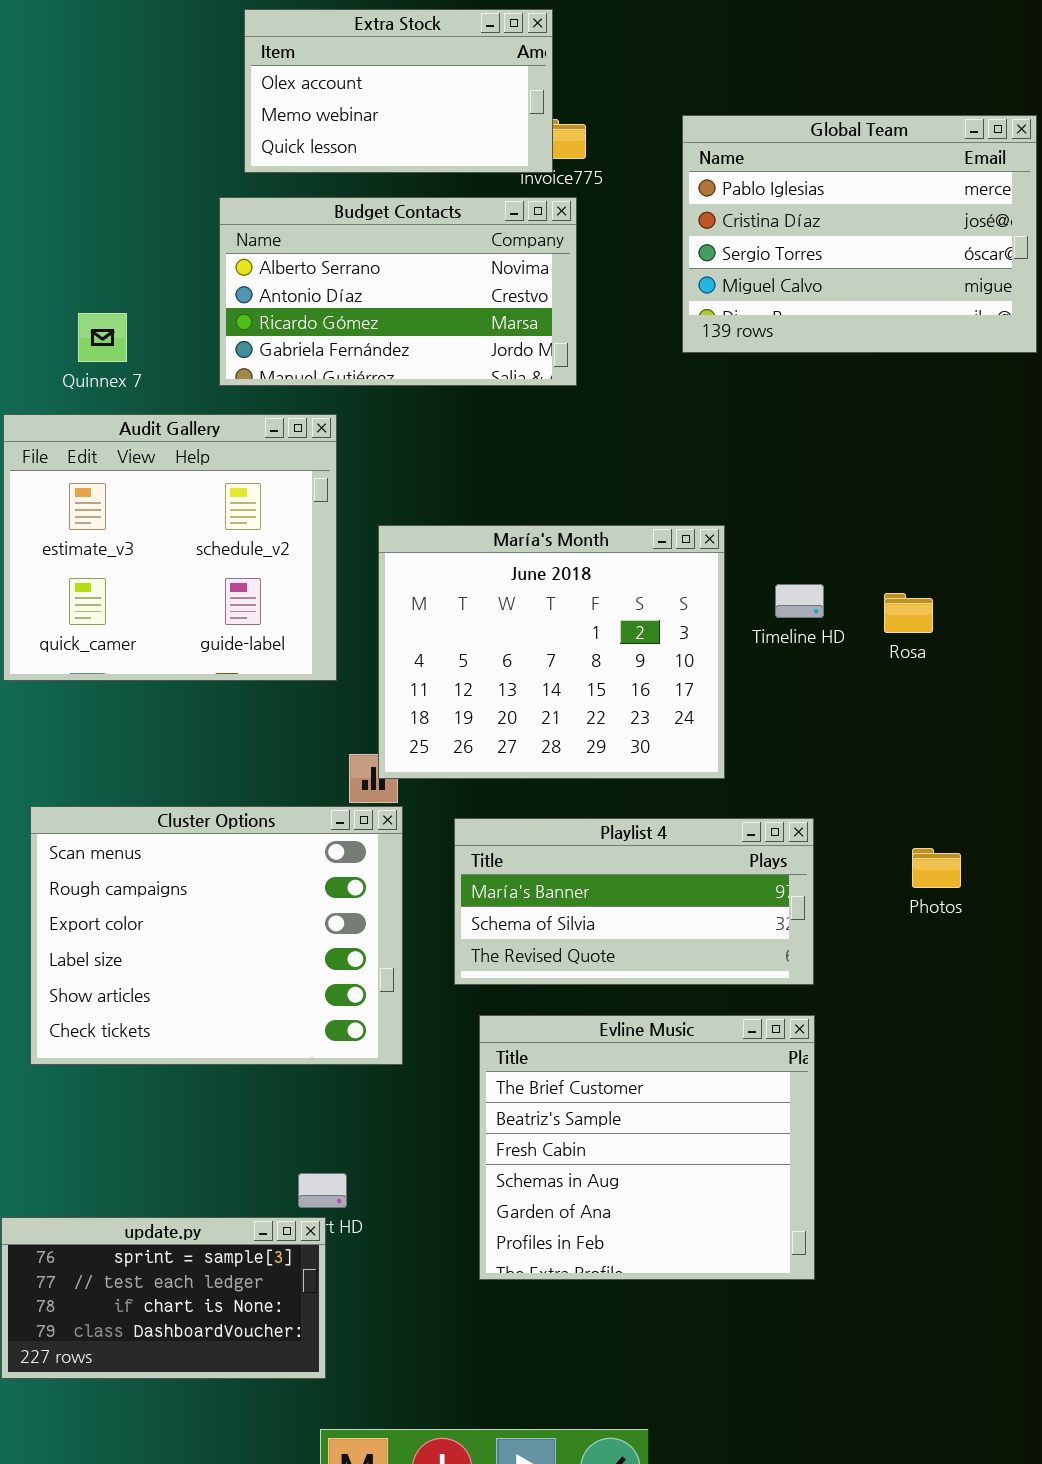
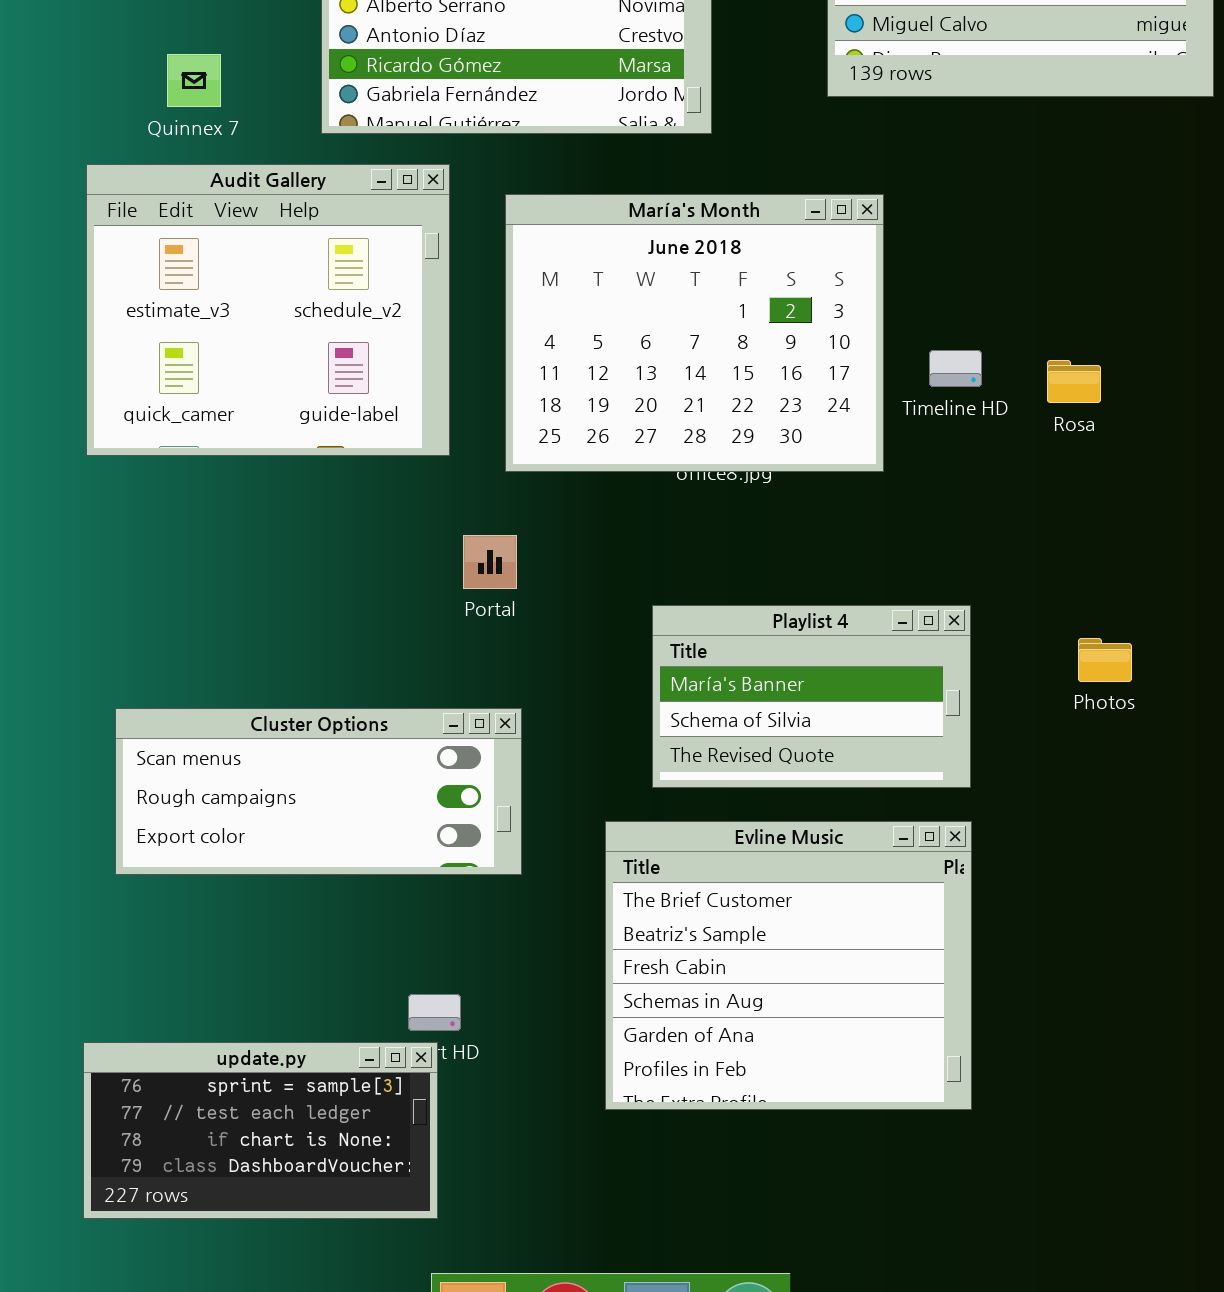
María's Month: [378,525,725,779] -> [505,194,884,472], moved
Cluster Options: [30,806,403,1065] -> [115,708,522,875], resized
Playlist 4: [454,818,814,985] -> [652,605,971,788], resized

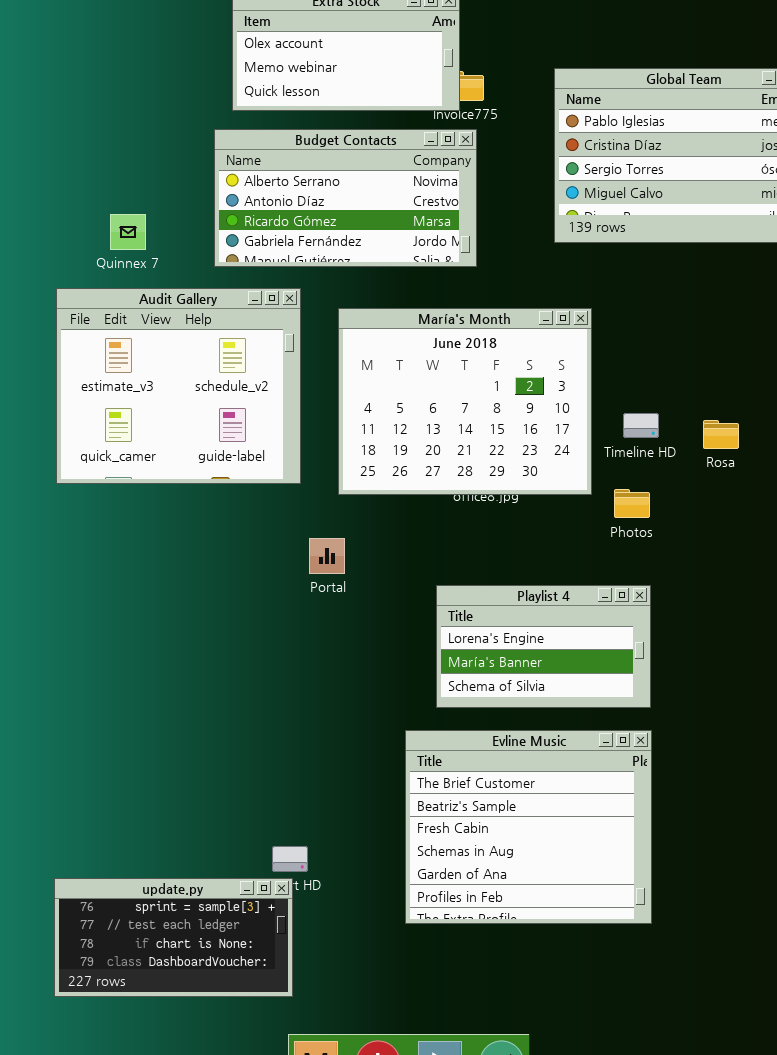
Playlist 4: [652,605,971,788] -> [436,585,651,708], scrolled up 1 row
Photos: [1078,638,1132,682] -> [614,489,650,518], moved
Cluster Options: [115,708,522,875] -> none, closed

